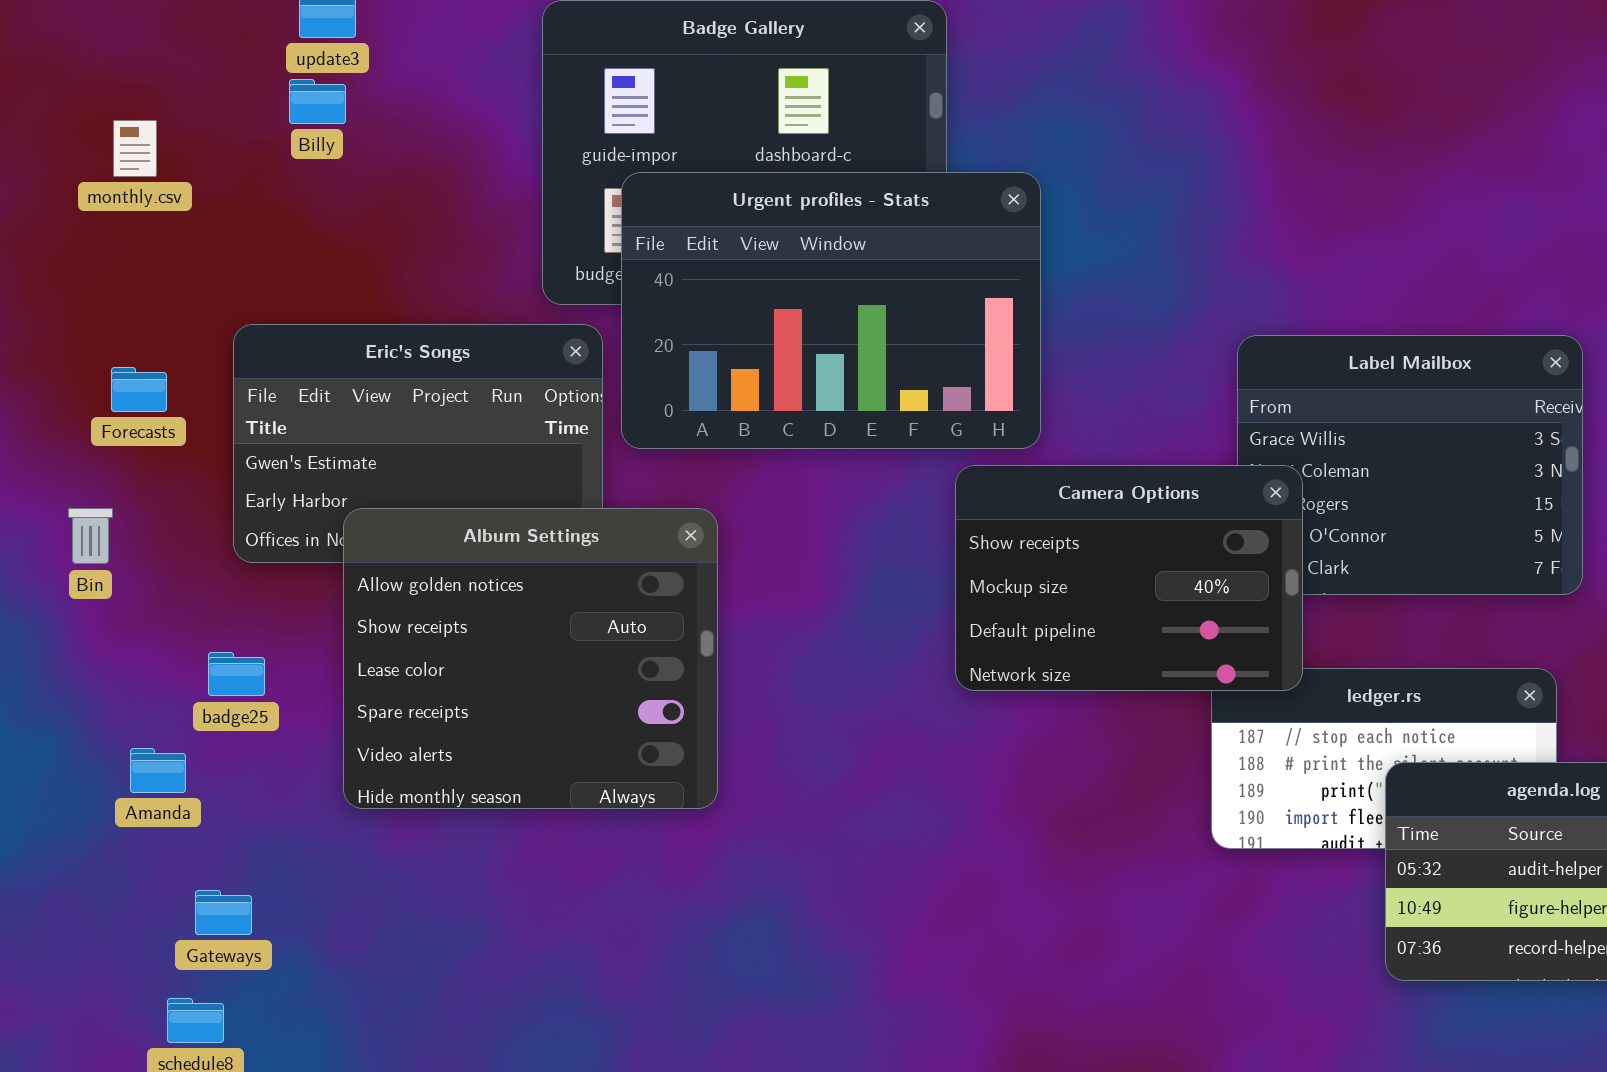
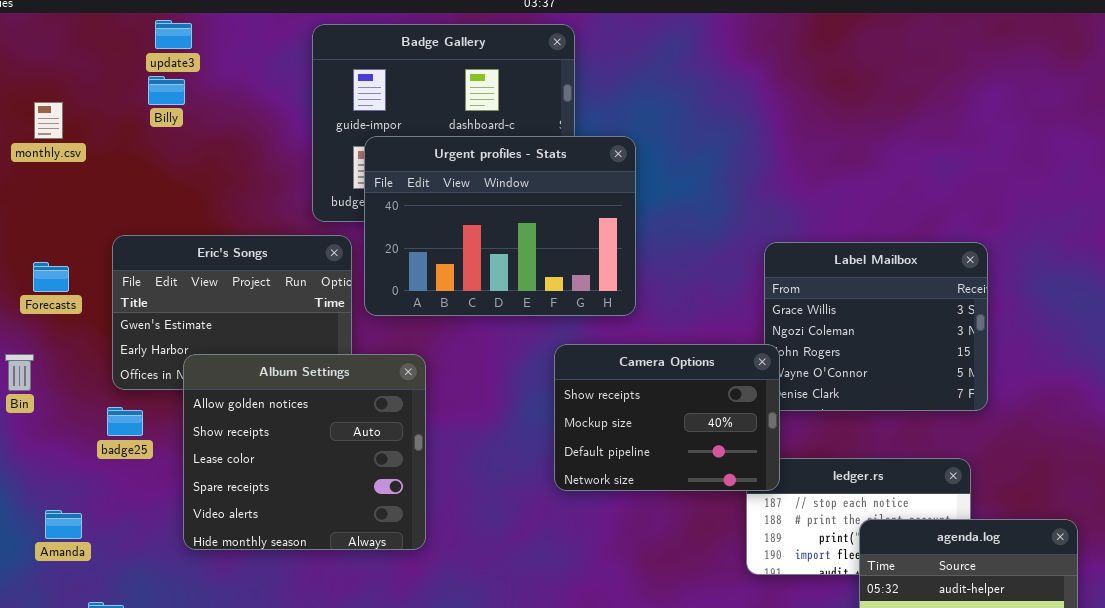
Camera Options: [955,465,1303,691] -> [554,344,780,491], moved
badge25: [208,652,265,696] -> [107,407,143,436], moved

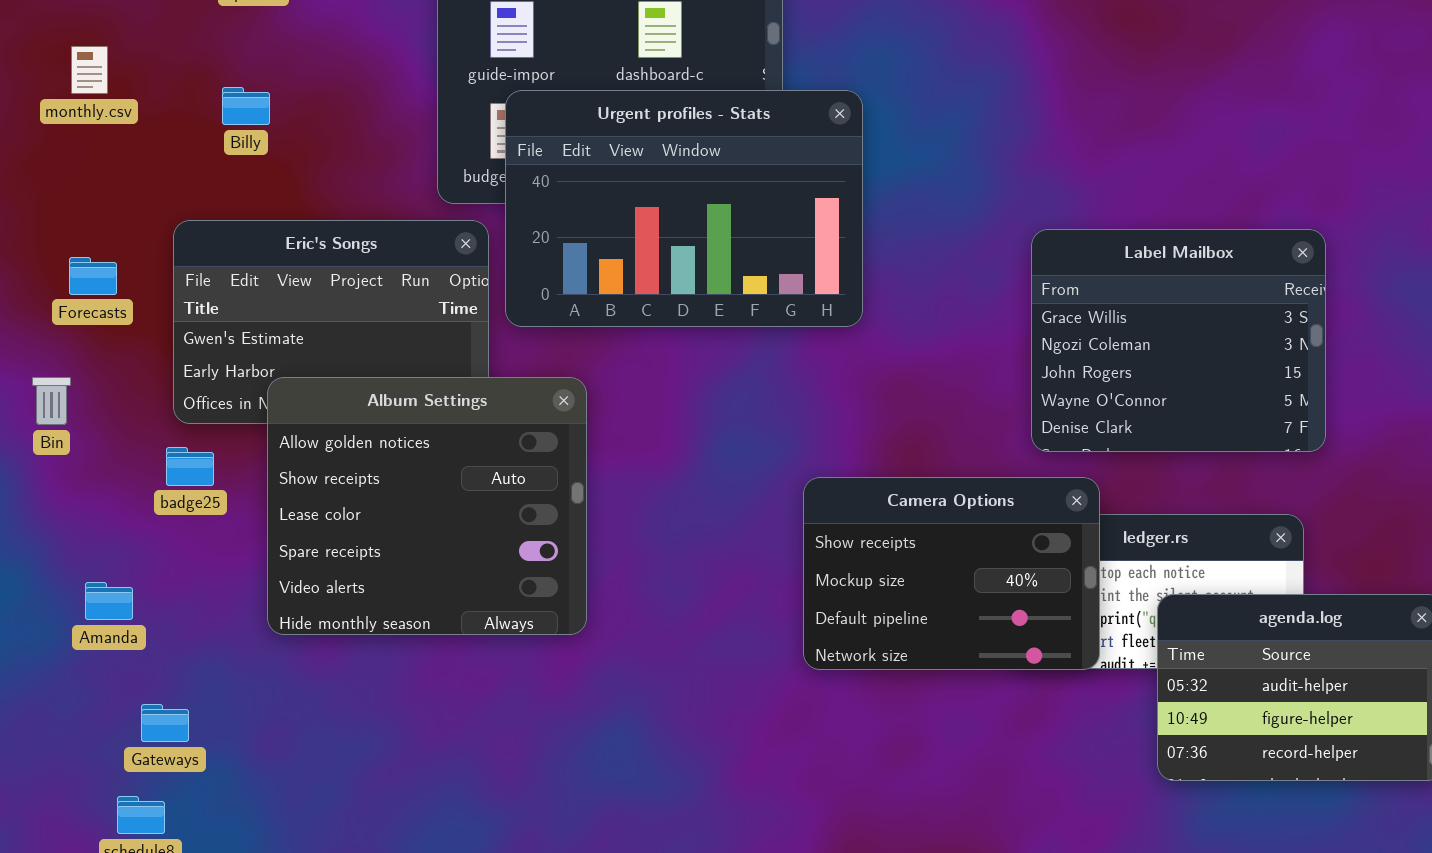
Billy: [148,76,185,105] -> [222,87,270,125], moved
Camera Options: [554,344,780,491] -> [803,477,1100,670], moved

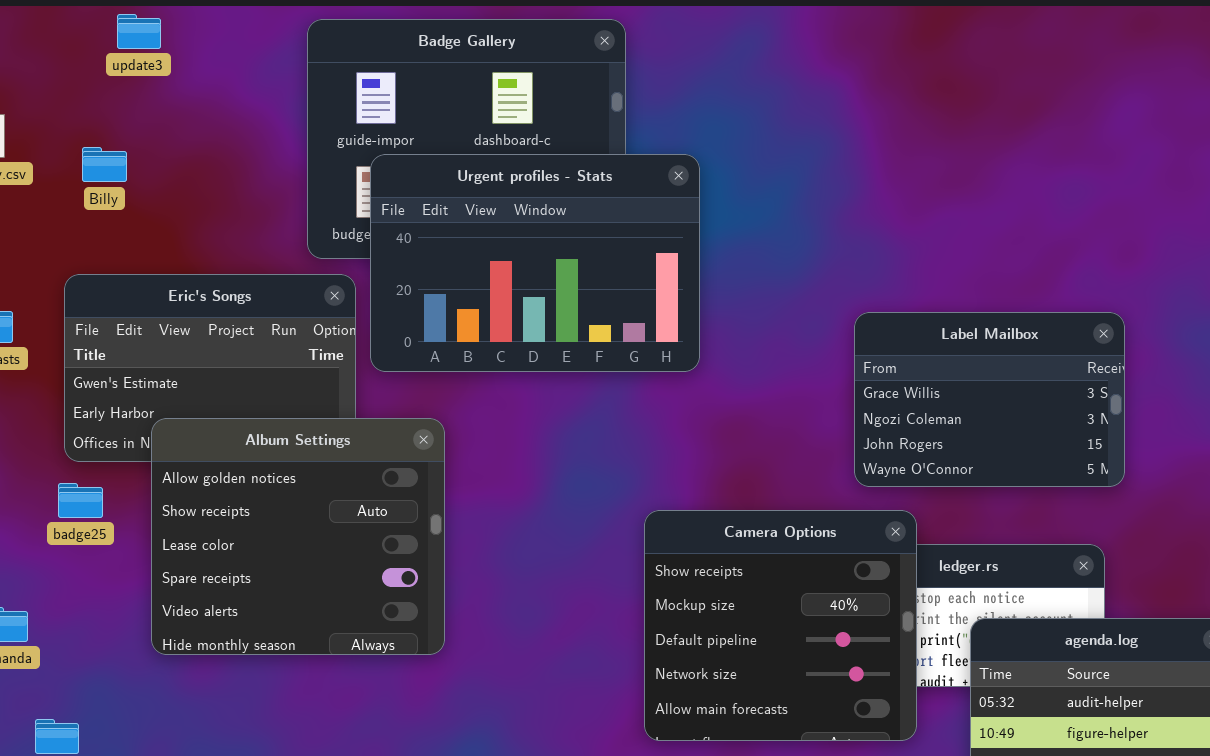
Billy: [222,87,270,125] -> [82,147,127,182], moved
Label Mailbox: [1031,229,1326,452] -> [854,312,1125,487], resized
Camera Options: [803,477,1100,670] -> [644,510,917,741], resized

